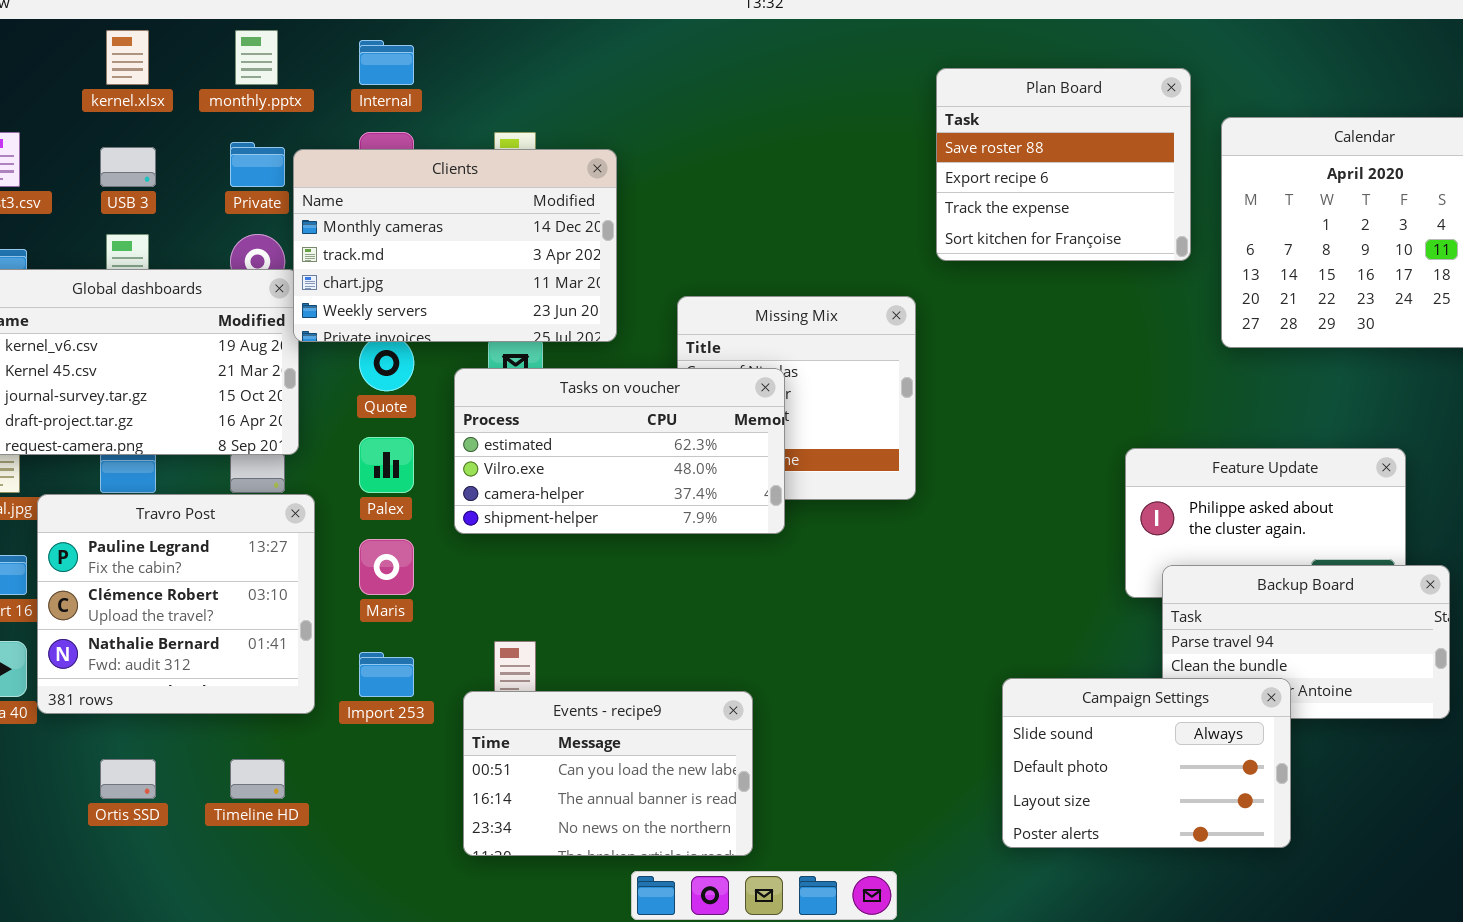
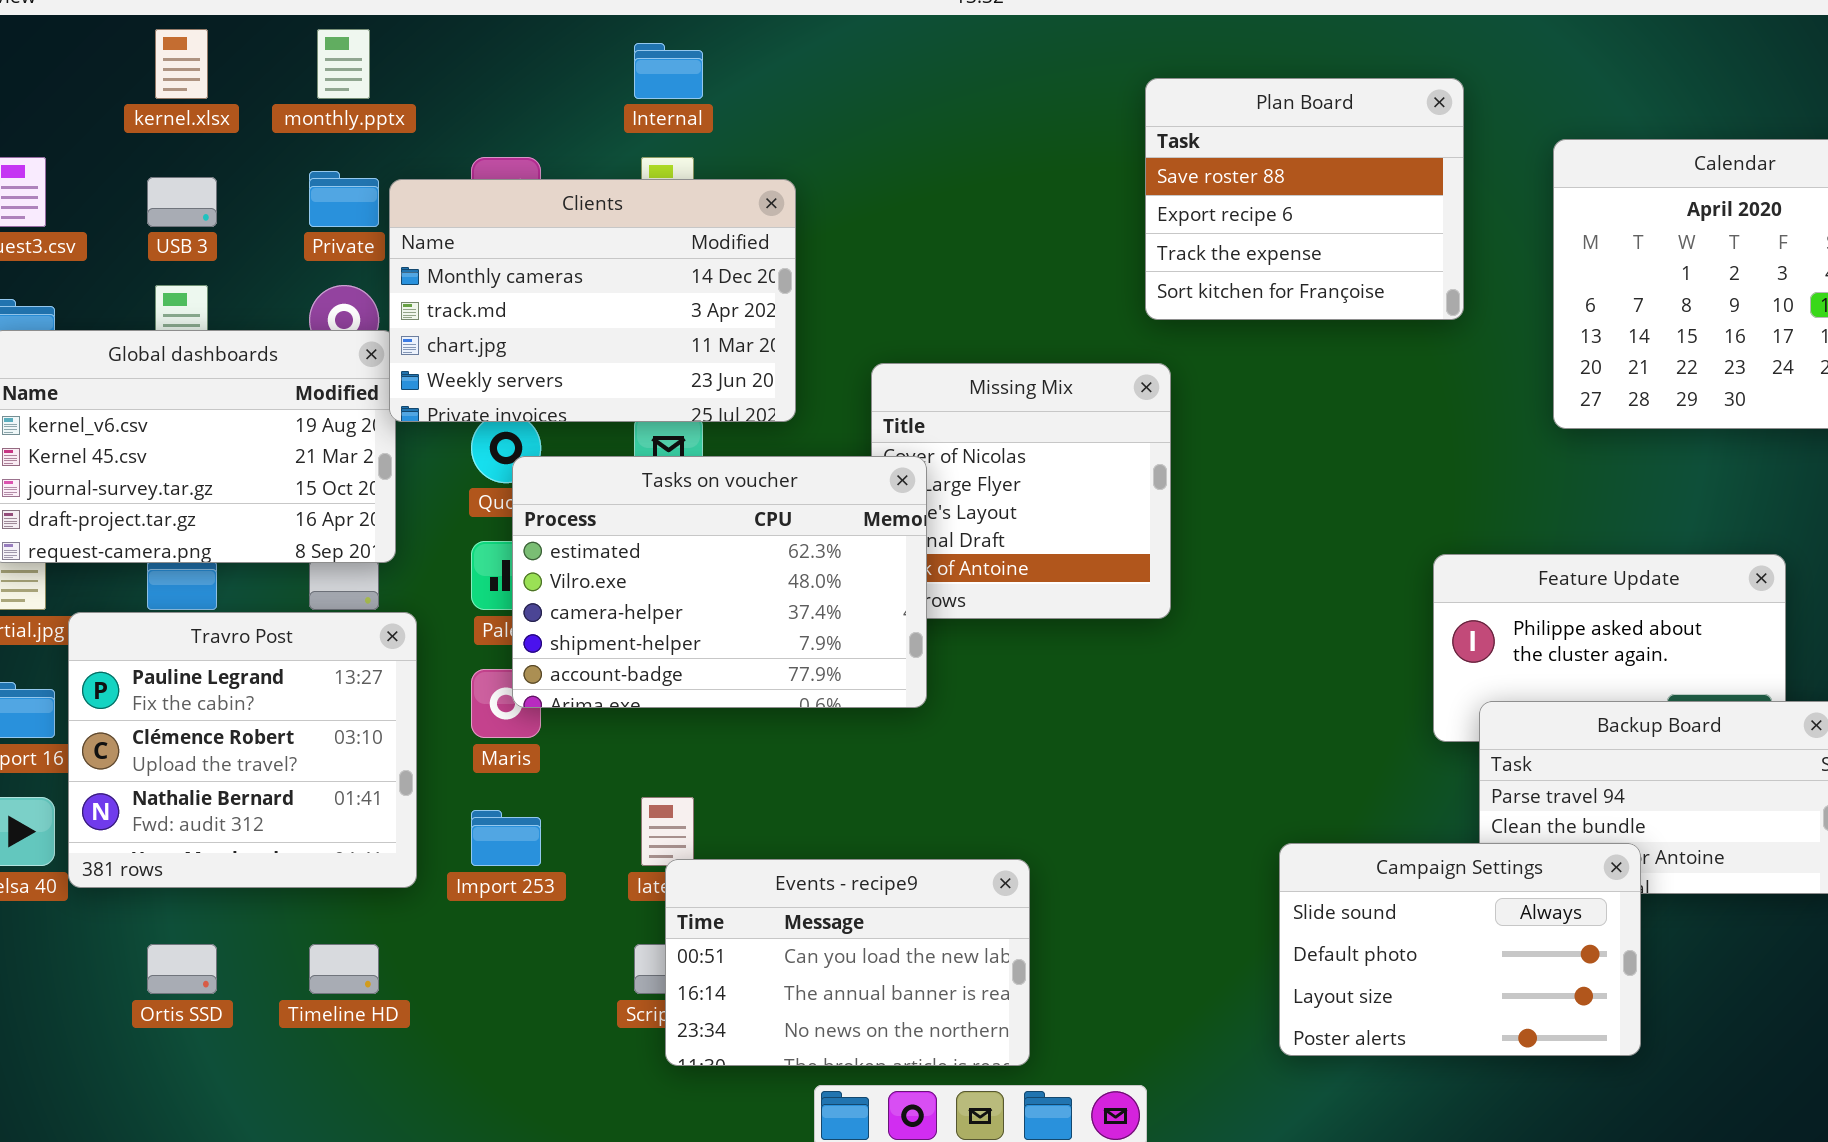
Internal: [359,40,414,85] -> [634,43,703,99], moved
Plan Board: [936,68,1191,261] -> [1145,78,1464,320], moved
Tasks on voucher: [454,368,785,534] -> [512,456,927,708], moved, resized
Events - recipe9: [463,691,753,856] -> [665,859,1030,1066], moved

